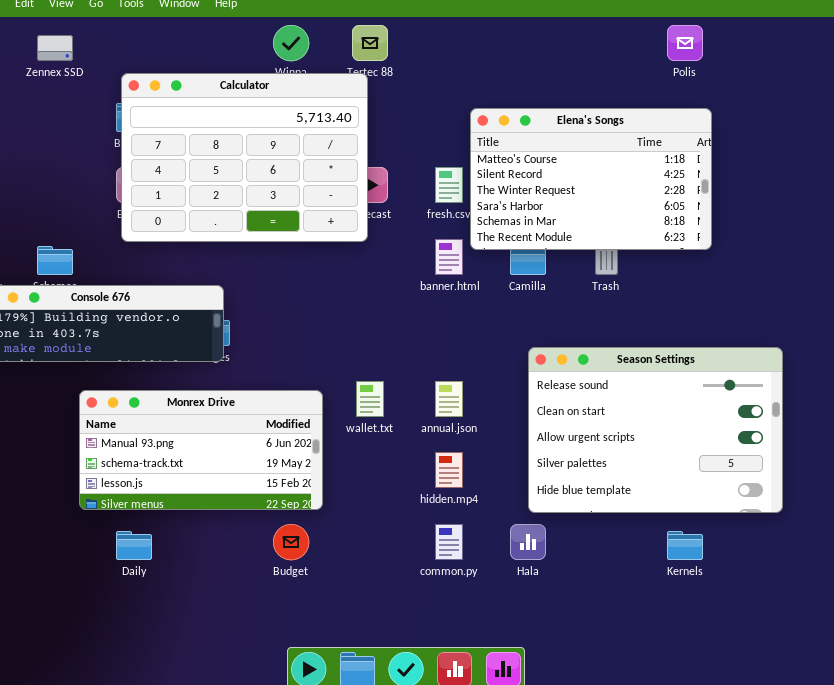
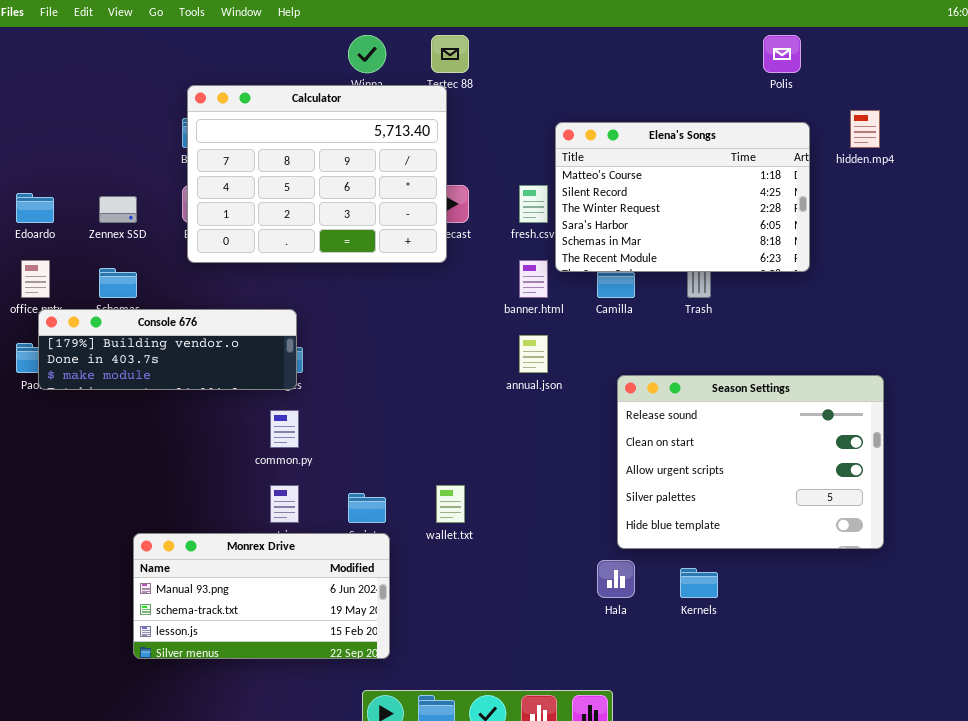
Zennex SSD: [37,35,73,61] -> [99,196,137,223], moved
wallet.txt: [356,381,384,417] -> [436,485,465,523], moved
annual.json: [435,381,463,417] -> [519,335,548,373], moved
Monrex Drive: [79,390,323,510] -> [133,533,390,659], moved
hidden.mp4: [435,452,463,488] -> [850,110,880,148], moved
common.py: [435,524,463,560] -> [270,410,299,448], moved
Kernels: [667,531,703,560] -> [680,568,718,598], moved

